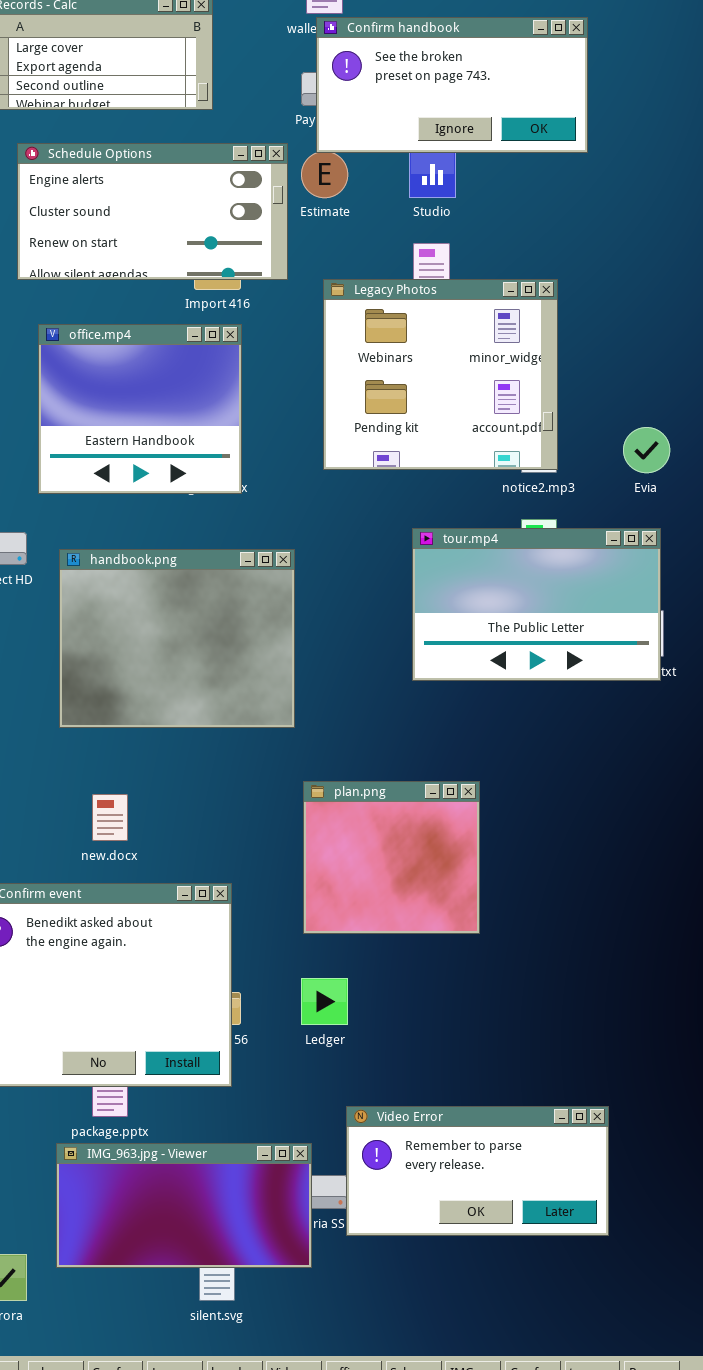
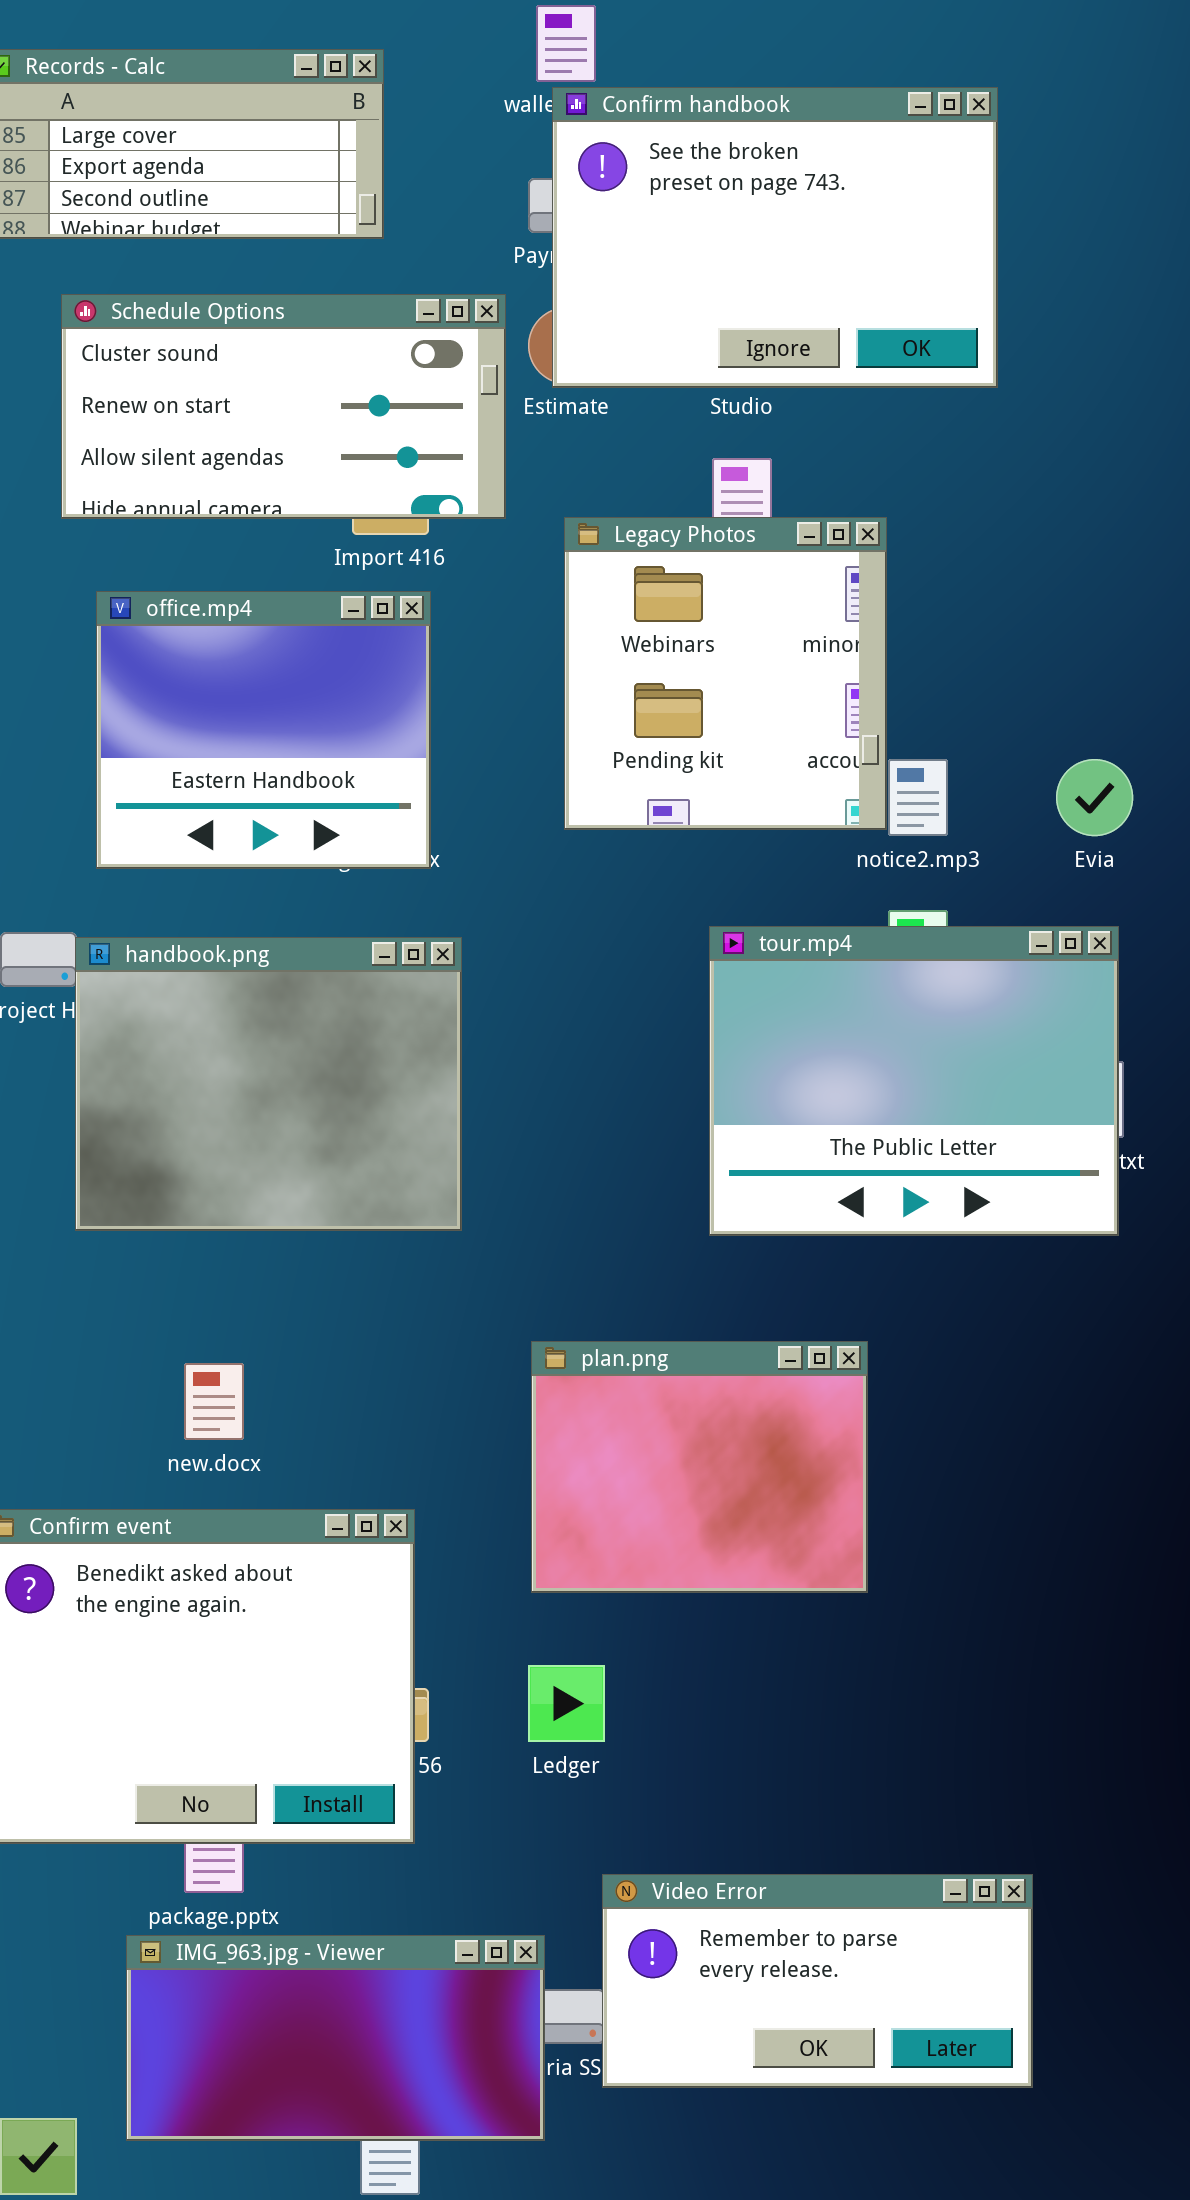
Confirm handbook: [316,17,588,153] -> [552,87,998,388], resized
Schedule Options: [17,143,288,280] -> [61,294,506,519], scrolled down 1 row
Legacy Photos: [323,279,558,470] -> [564,517,887,830], resized
tour.mp4: [412,528,661,681] -> [709,926,1119,1236], resized
handbook.png: [59,549,295,728] -> [75,937,462,1231], moved
plan.png: [303,781,480,934] -> [531,1341,868,1593], resized

